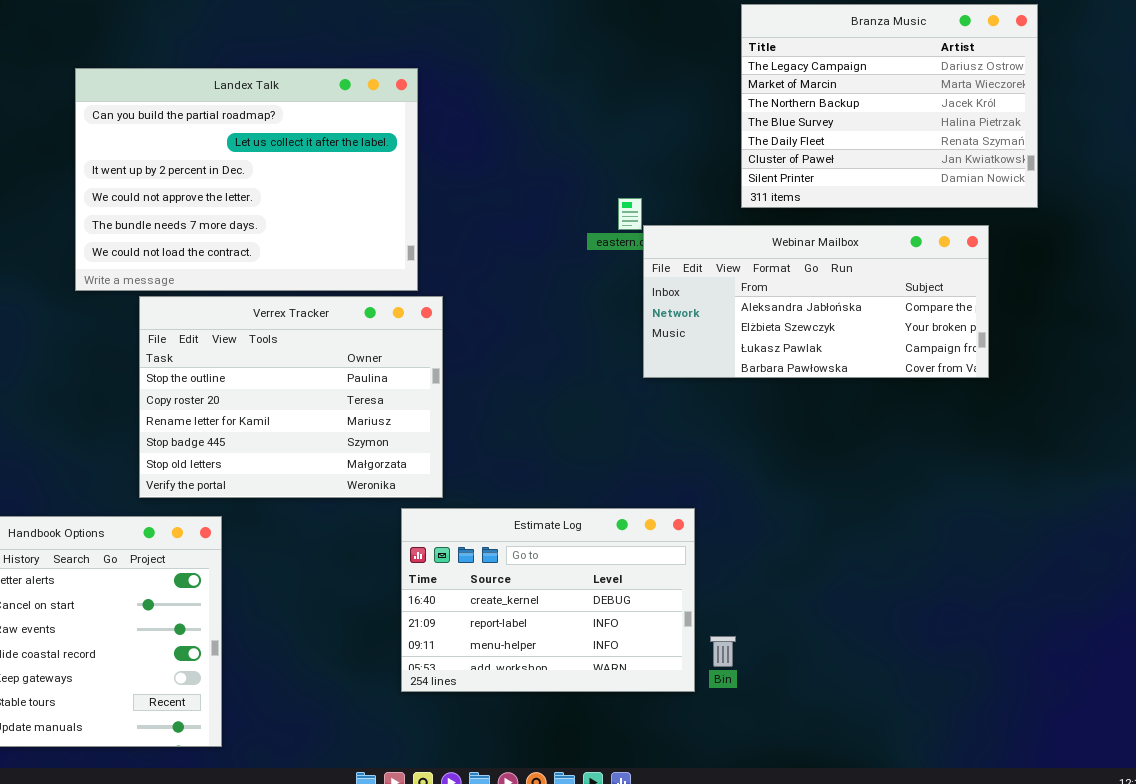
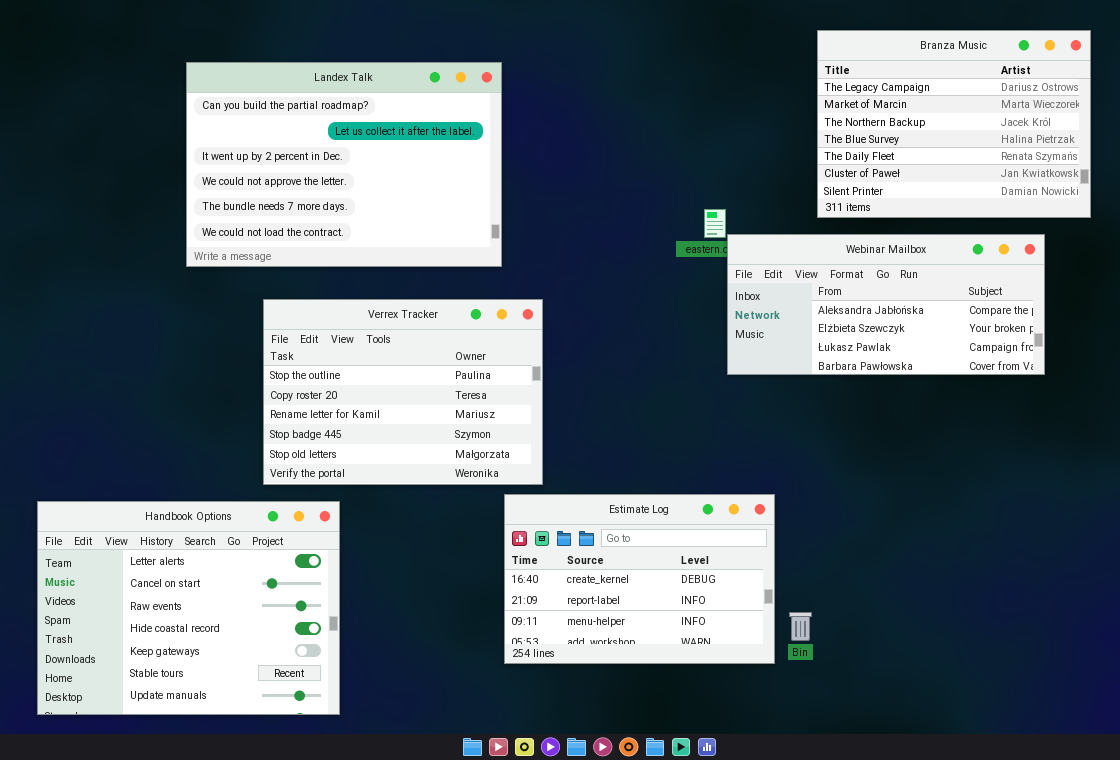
Landex Talk: [75,68,418,291] -> [186,62,502,267], moved

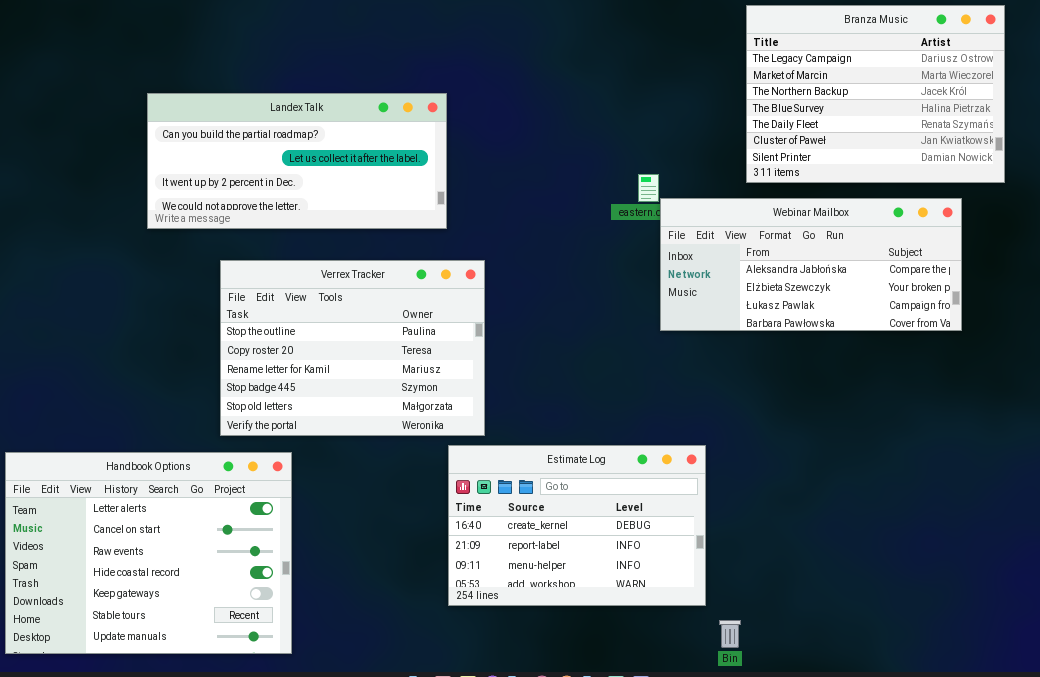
Landex Talk: [186,62,502,267] -> [147,93,447,229], resized
Bin: [789,612,812,641] -> [719,620,741,648], moved

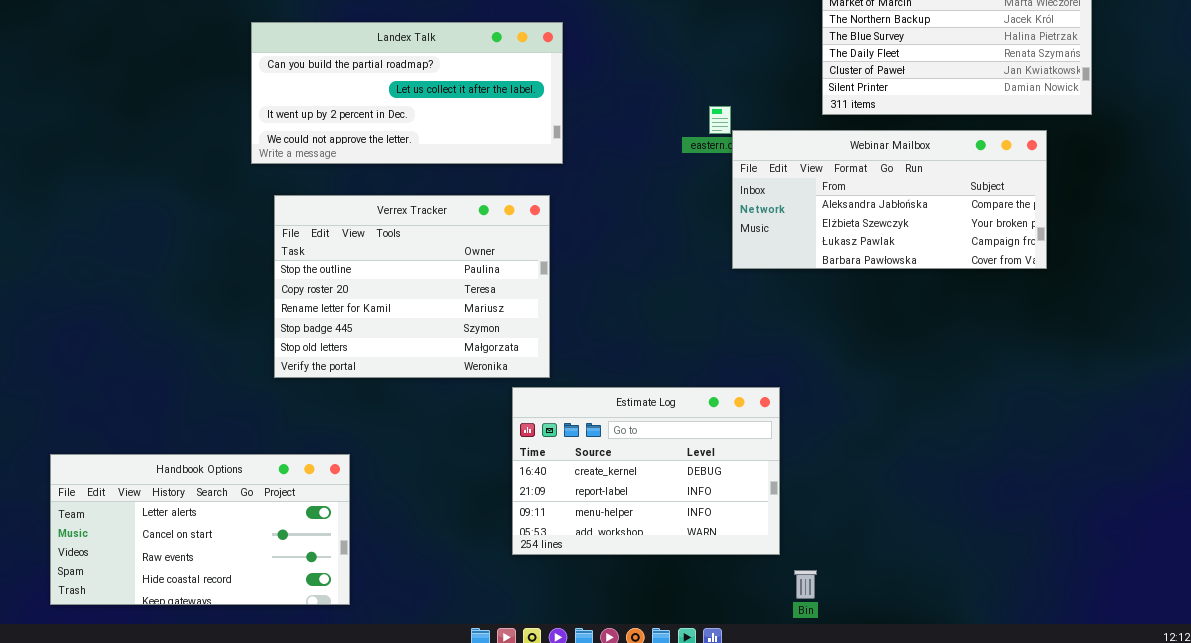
Landex Talk: [147,93,447,229] -> [251,22,563,164], moved
Handbook Options: [5,452,292,654] -> [50,454,350,605], resized

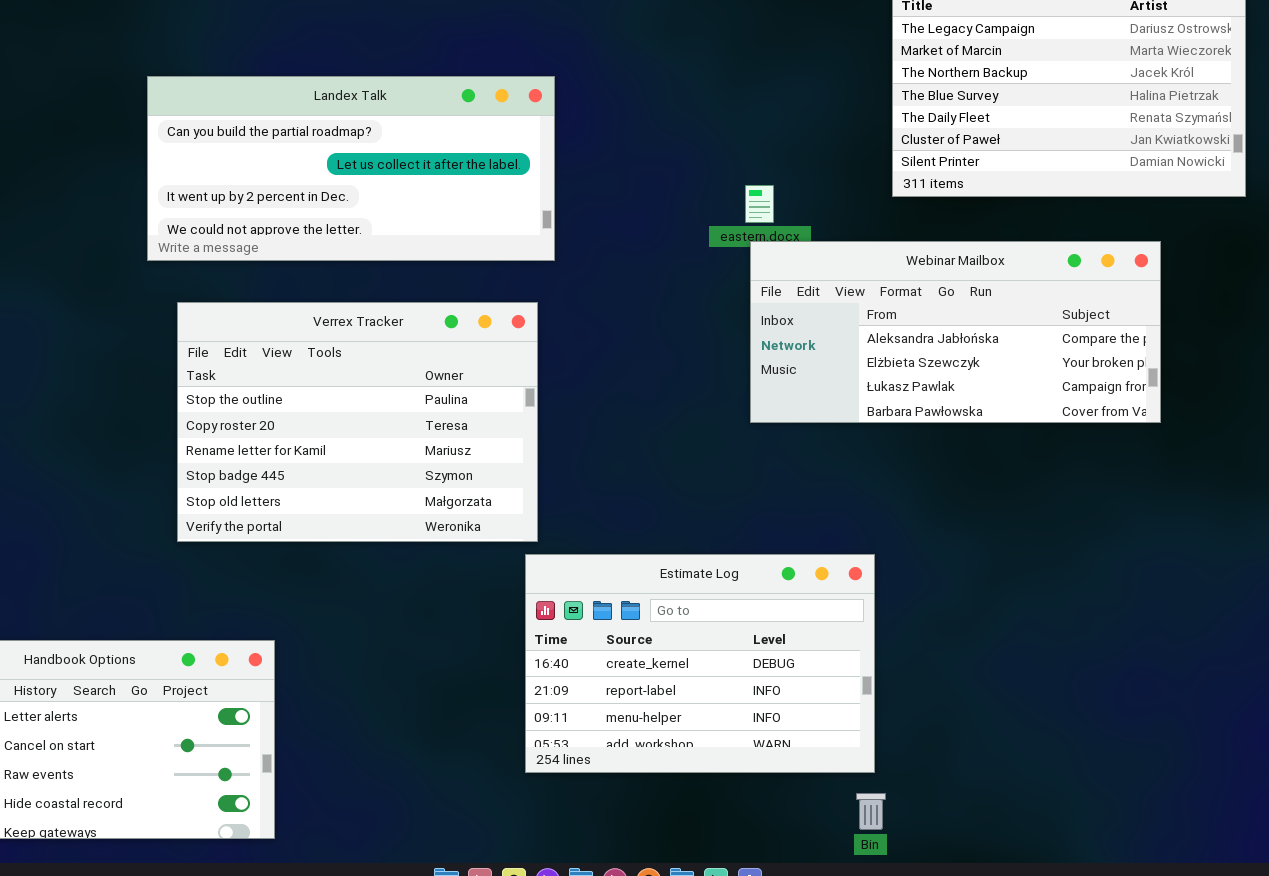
Webinar Mailbox: [732,130,1047,269] -> [750,241,1161,423], moved
Estimate Log: [512,387,780,555] -> [525,554,875,773], moved

